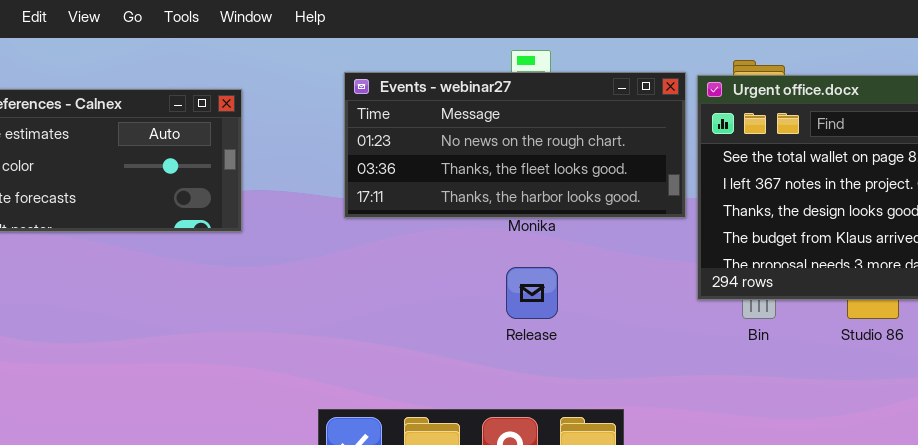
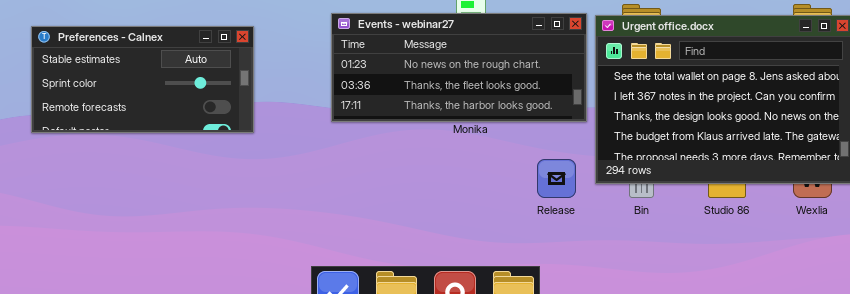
Release: [506,267,558,319] -> [537,159,576,198], moved

